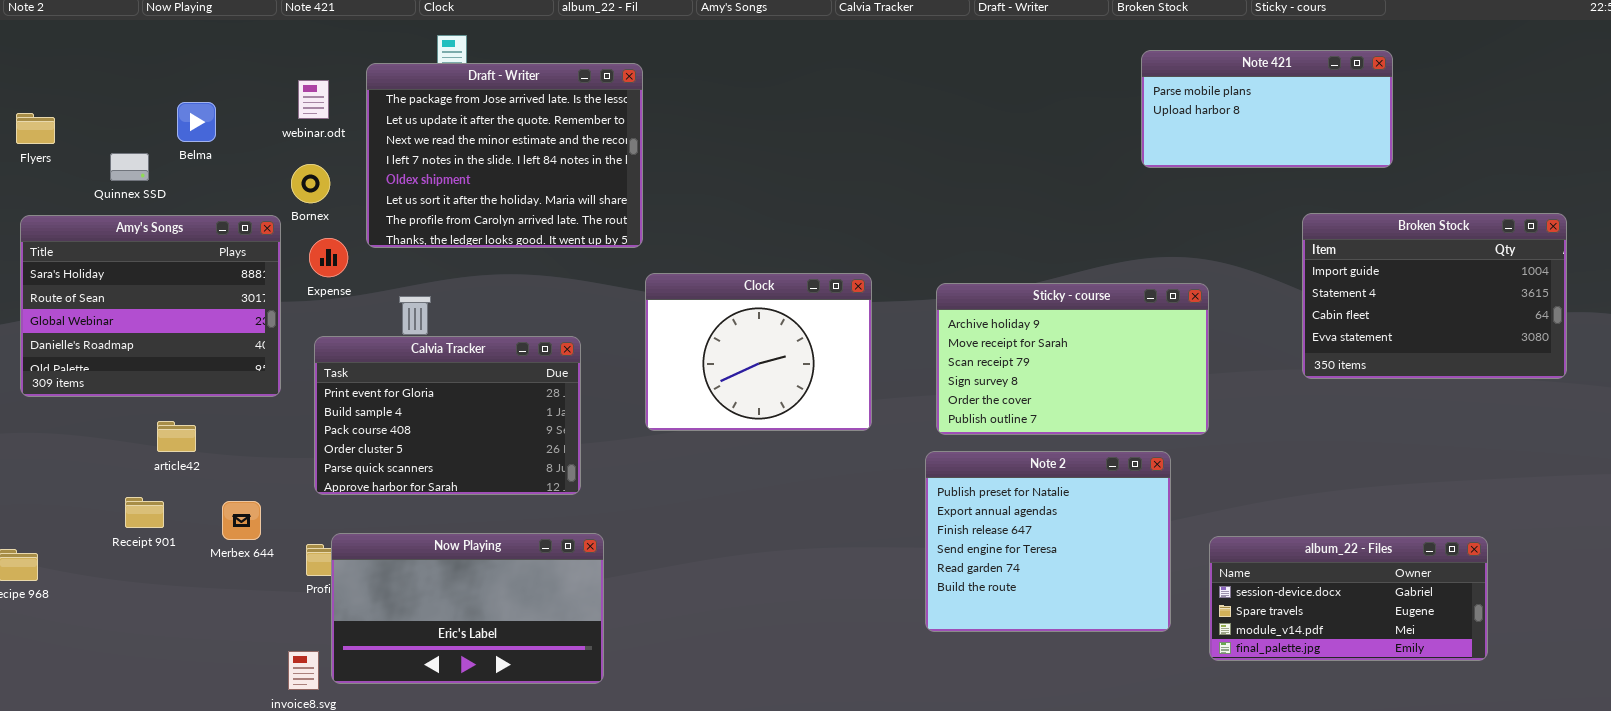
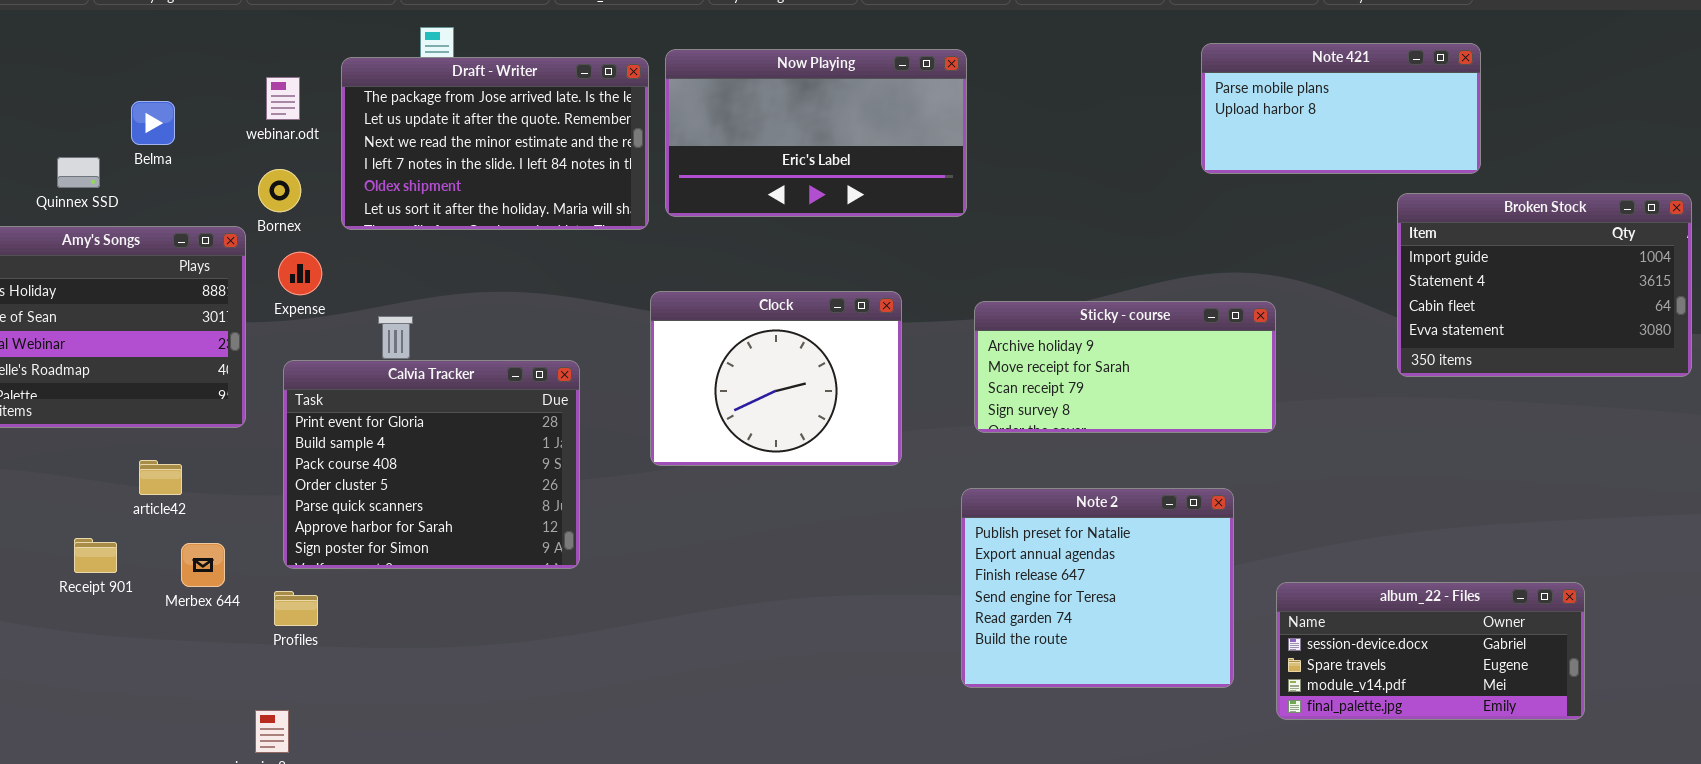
Draft - Writer: [366,63,643,248] -> [341,57,649,230], resized
Broken Stock: [1302,213,1567,379] -> [1397,193,1692,377], moved
Sticky - course: [936,283,1209,435] -> [974,301,1276,433], resized
Calvia Tracker: [314,336,581,495] -> [283,360,580,569], resized
article42: [157,421,196,452] -> [139,460,182,495], moved
Now Playing: [331,533,604,684] -> [665,49,967,217], moved

